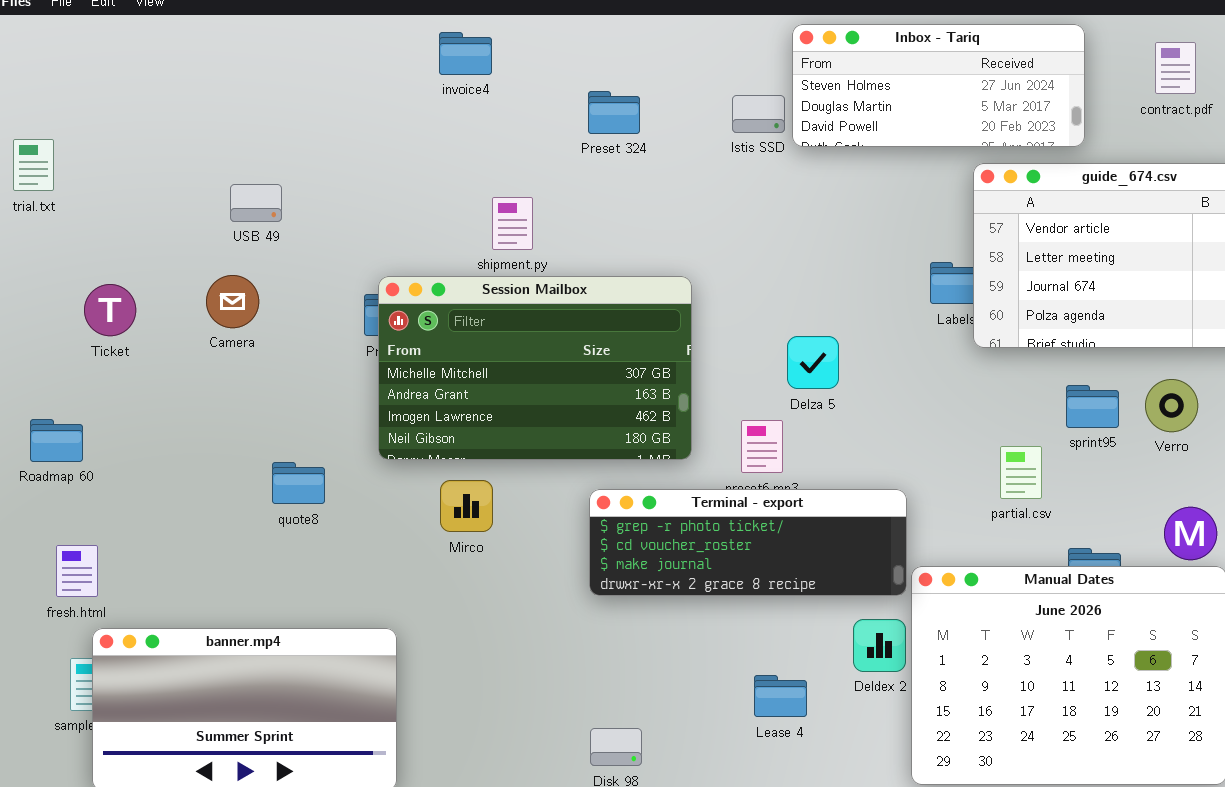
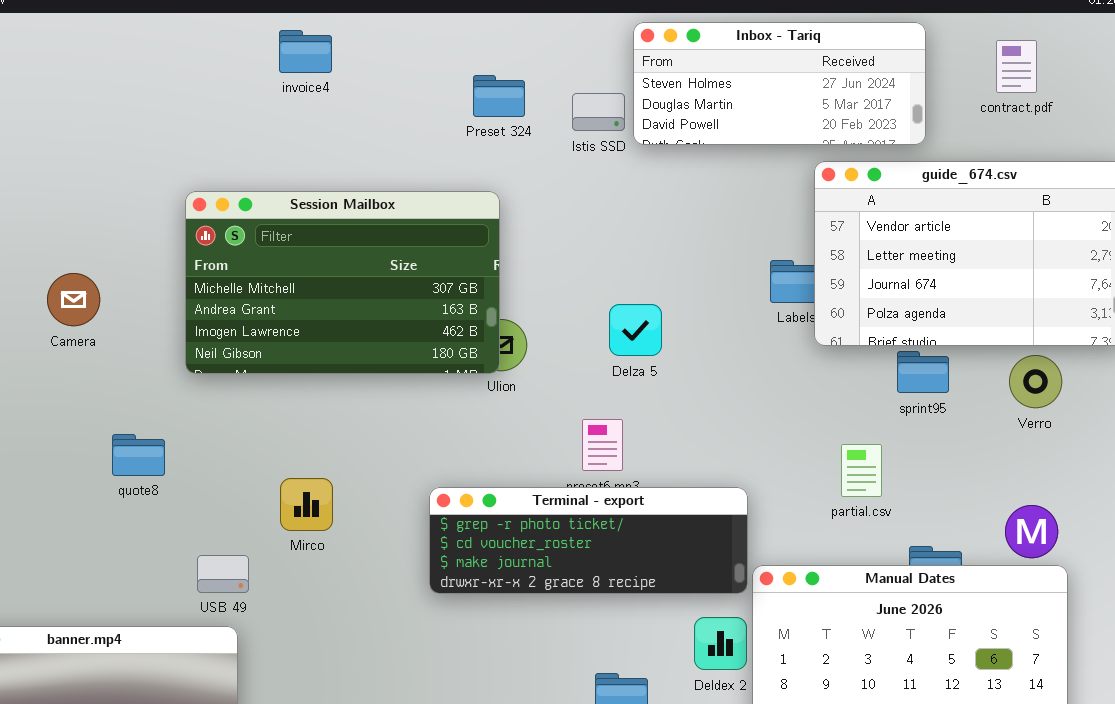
Preset 324: [588,91,640,134] -> [473,75,525,117], moved
USB 49: [230,184,282,222] -> [197,555,249,593], moved
Session Mailbox: [378,276,692,460] -> [185,191,500,374], moved
Delza 5: [787,336,839,389] -> [609,304,662,356], moved
Verro: [1145,379,1198,432] -> [1009,355,1062,408], moved
sprint95: [1066,385,1119,428] -> [897,351,949,393], moved
quote8: [272,462,325,504] -> [112,434,165,476], moved

